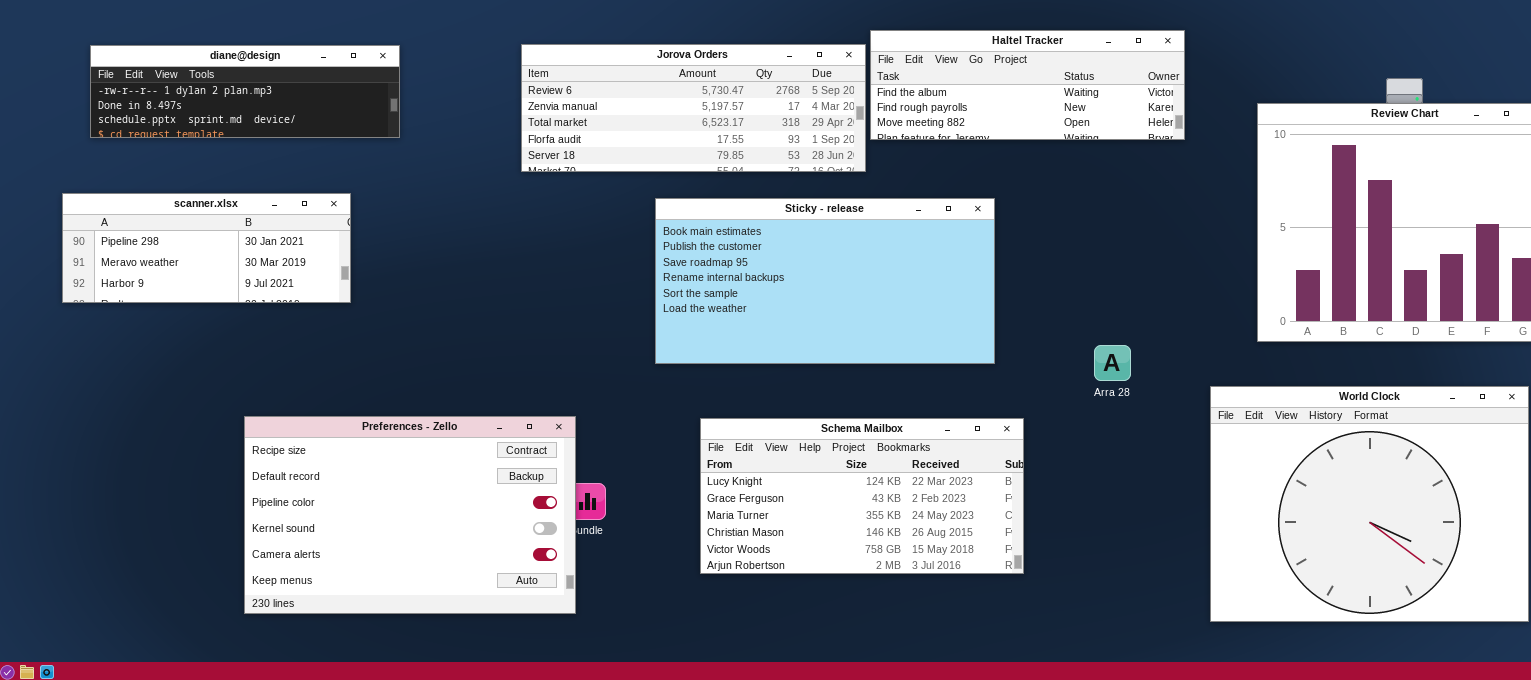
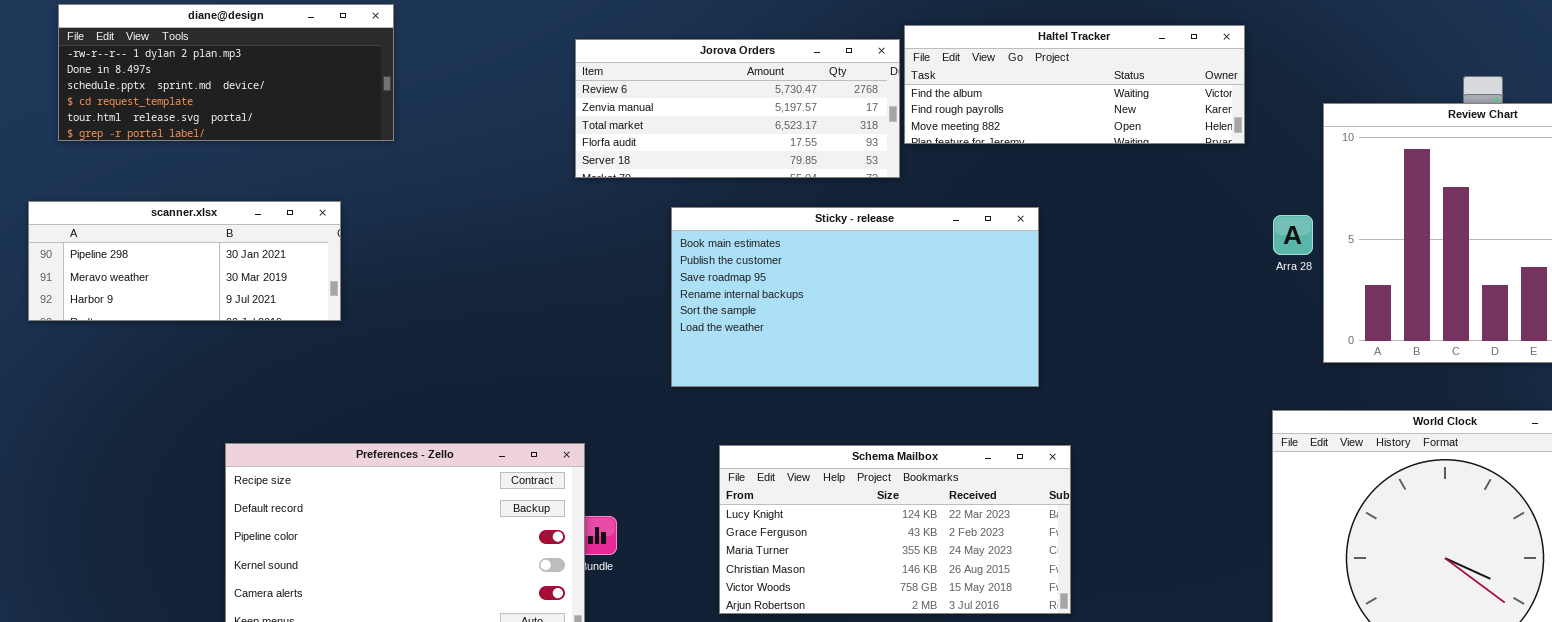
Jorova Orders: [521,44,866,172] -> [575,39,900,178], resized
diane@design: [90,45,400,138] -> [58,4,394,141], resized
Arra 28: [1094,345,1131,381] -> [1273,215,1313,255], moved

